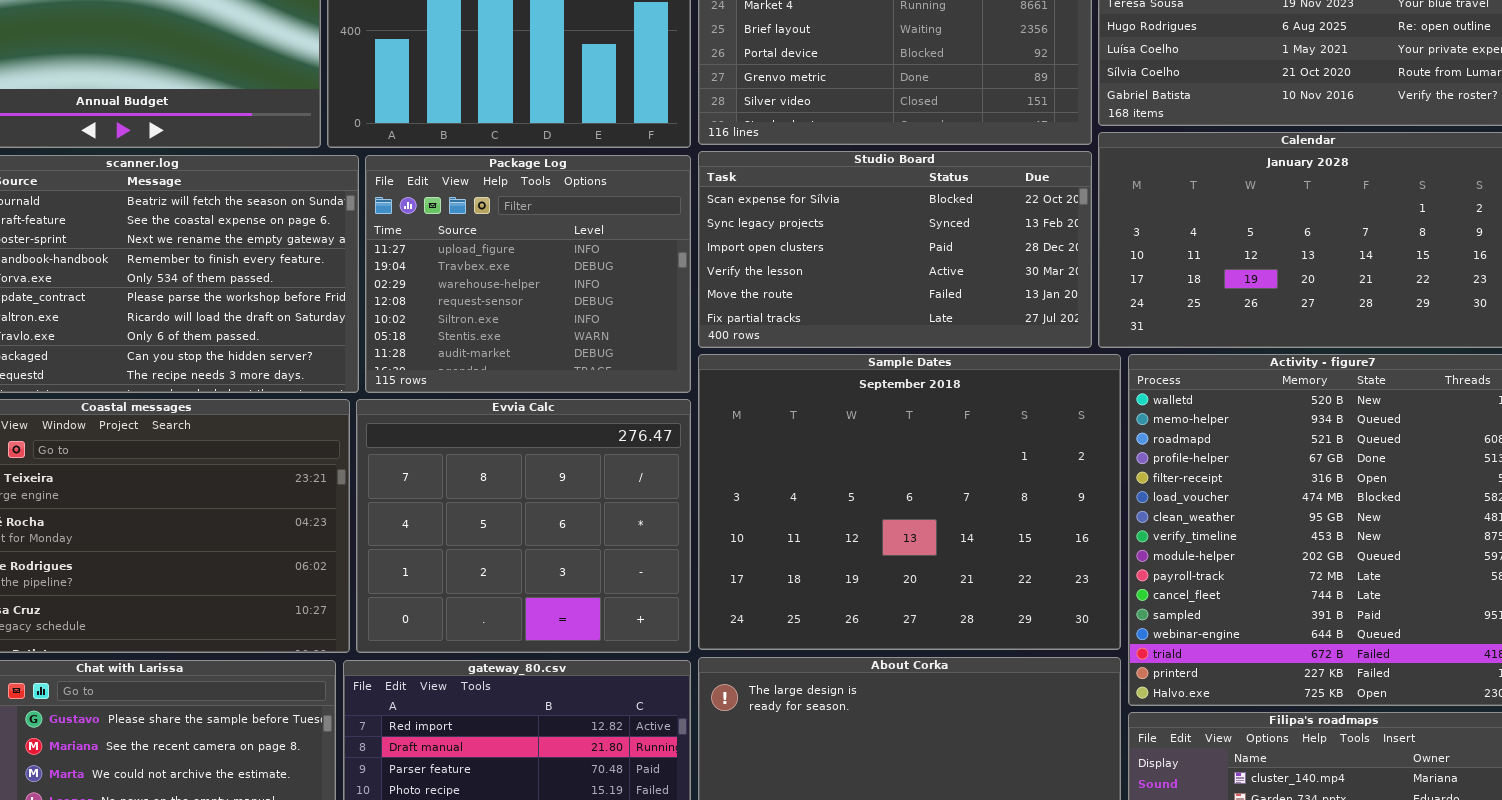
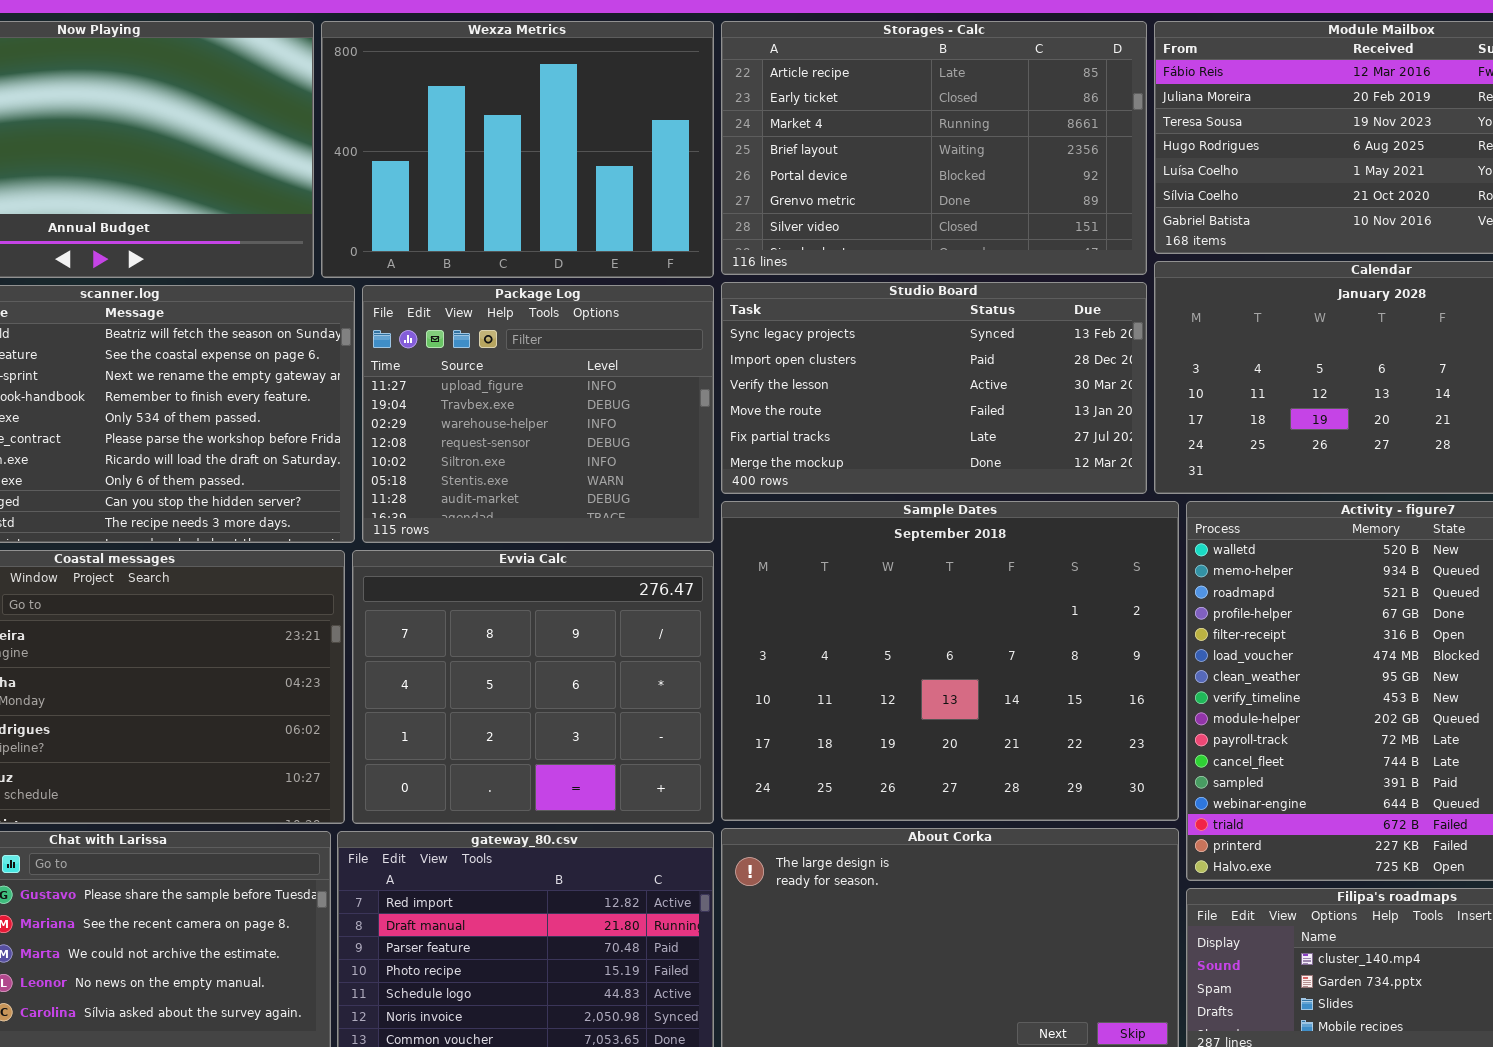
Studio Board: [698,151,1092,348] -> [721,282,1147,494], scrolled down 1 row

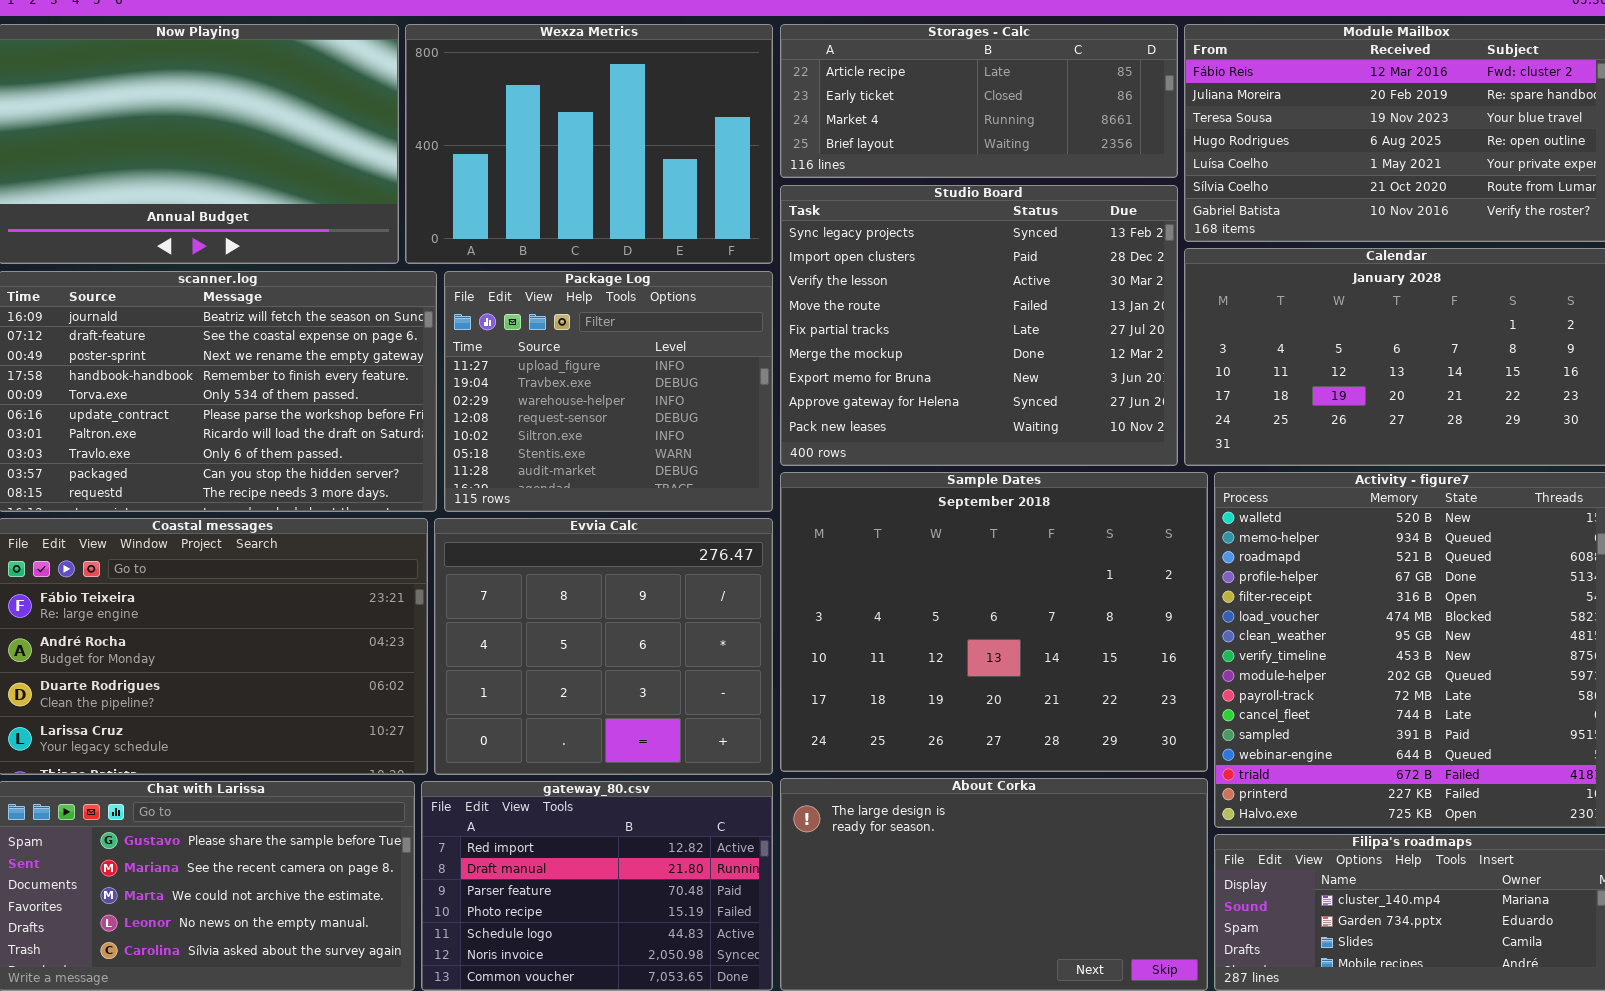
Storages - Calc: [721,21,1147,275] -> [780,24,1178,178], resized
Studio Board: [721,282,1147,494] -> [780,185,1178,466], resized

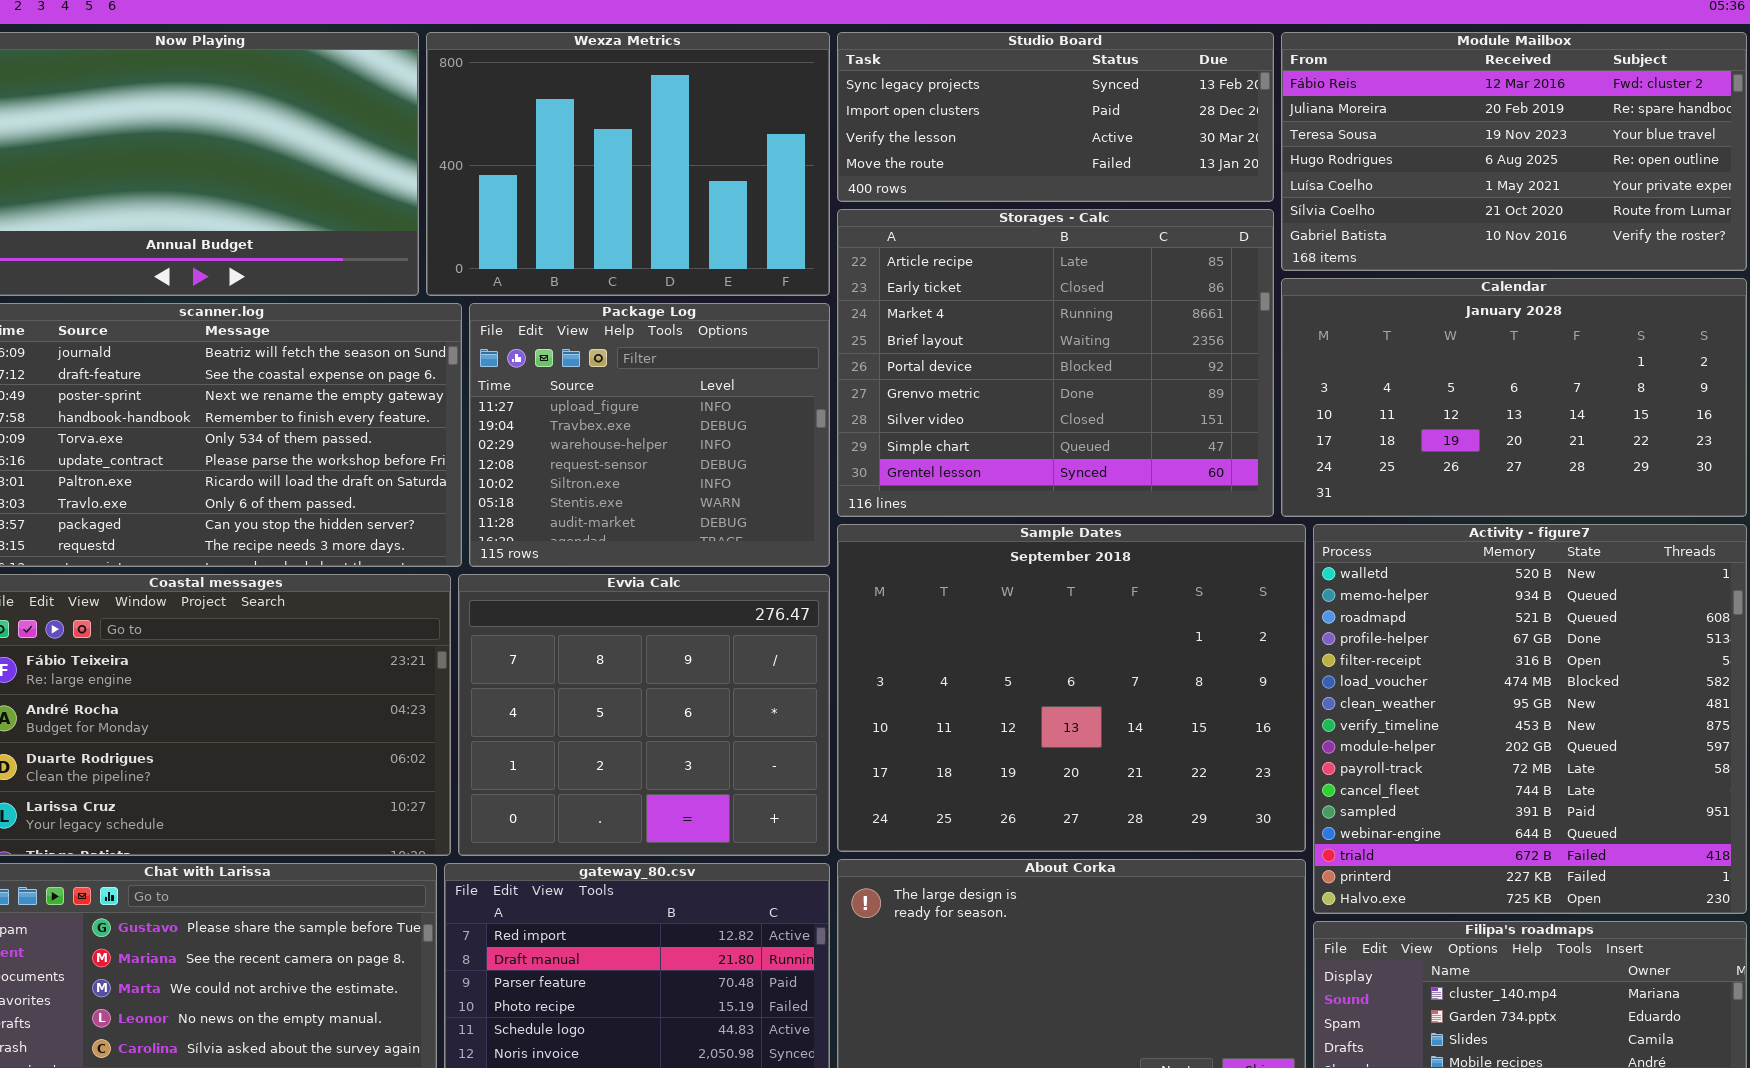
Storages - Calc: [780,24,1178,178] -> [837,209,1274,517], moved, resized
Studio Board: [780,185,1178,466] -> [837,32,1274,202], moved, resized

